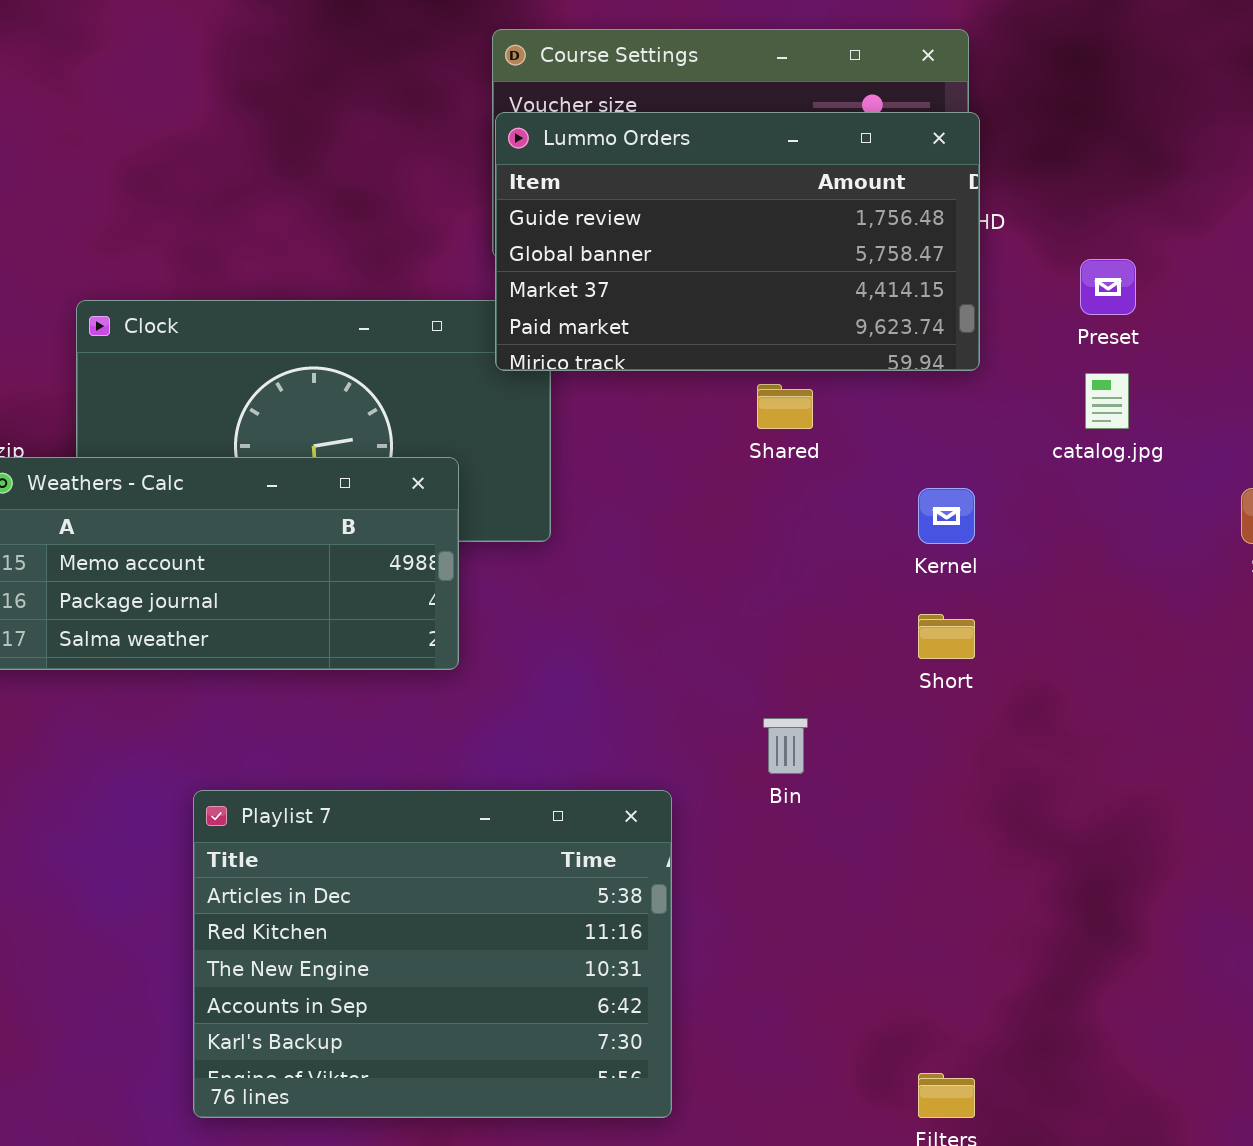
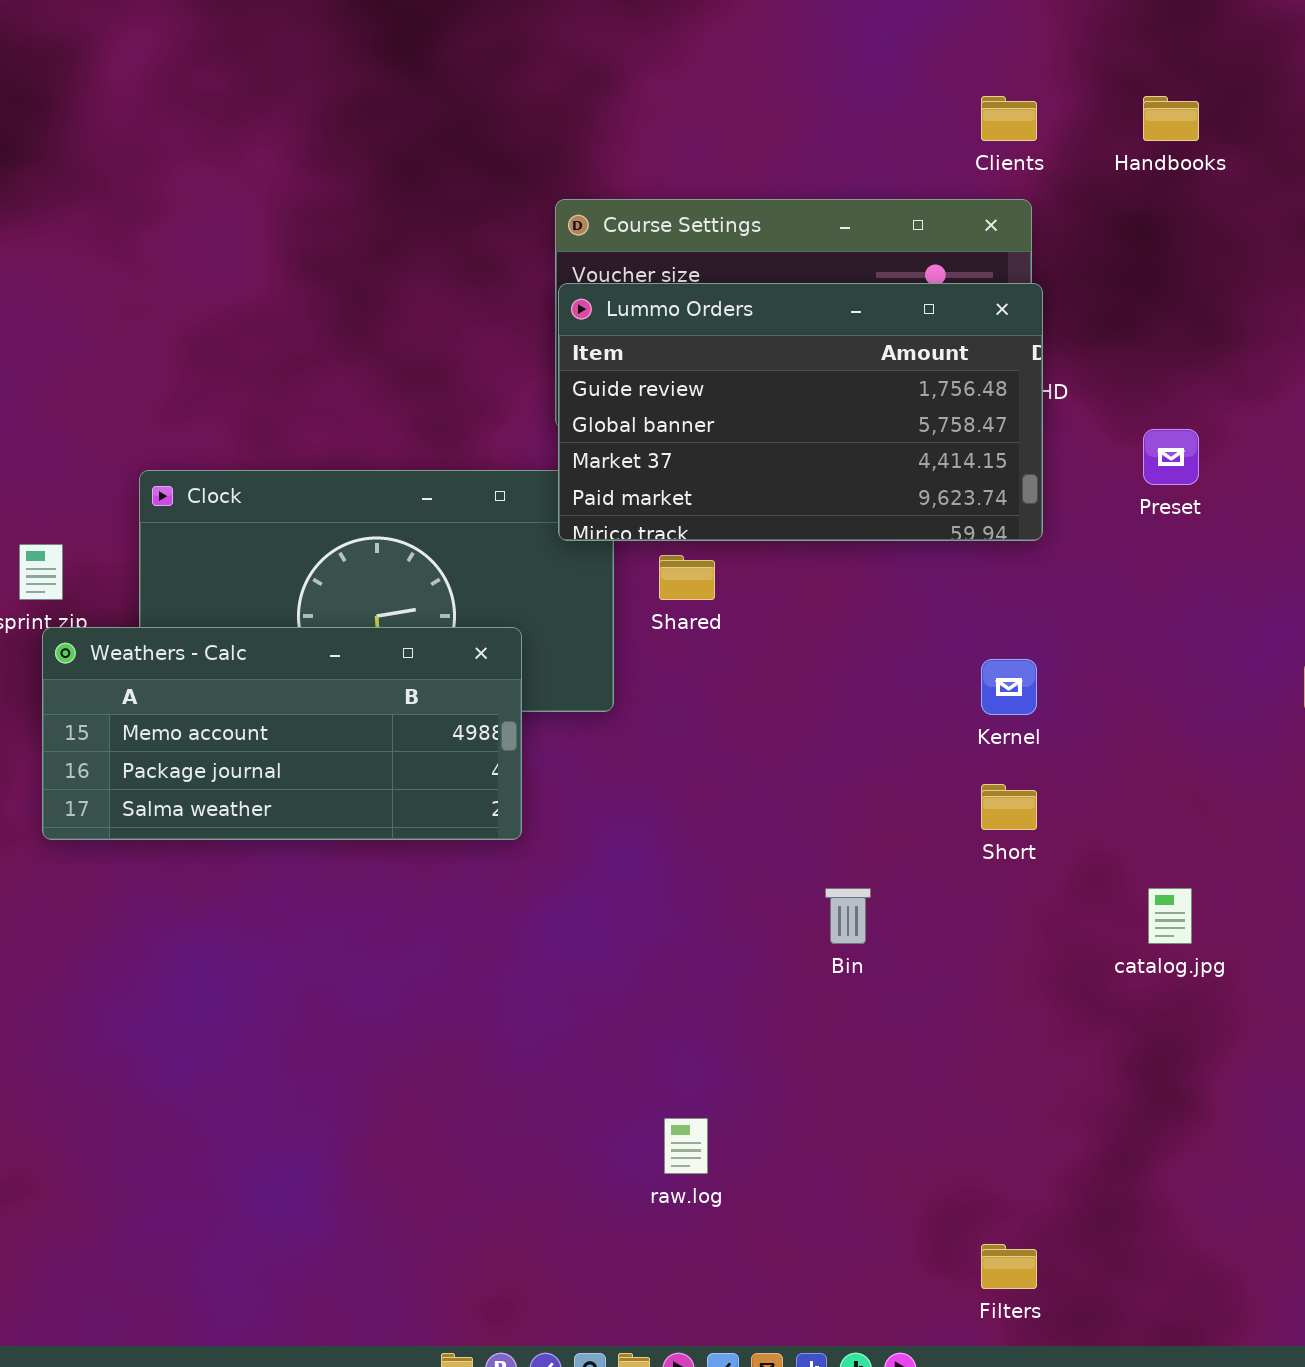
catalog.jpg: [1085,373,1129,429] -> [1148,888,1192,944], moved
Shared: [757,384,813,429] -> [659,555,715,600], moved
Playlist 7: [193,790,672,1118] -> none, closed

